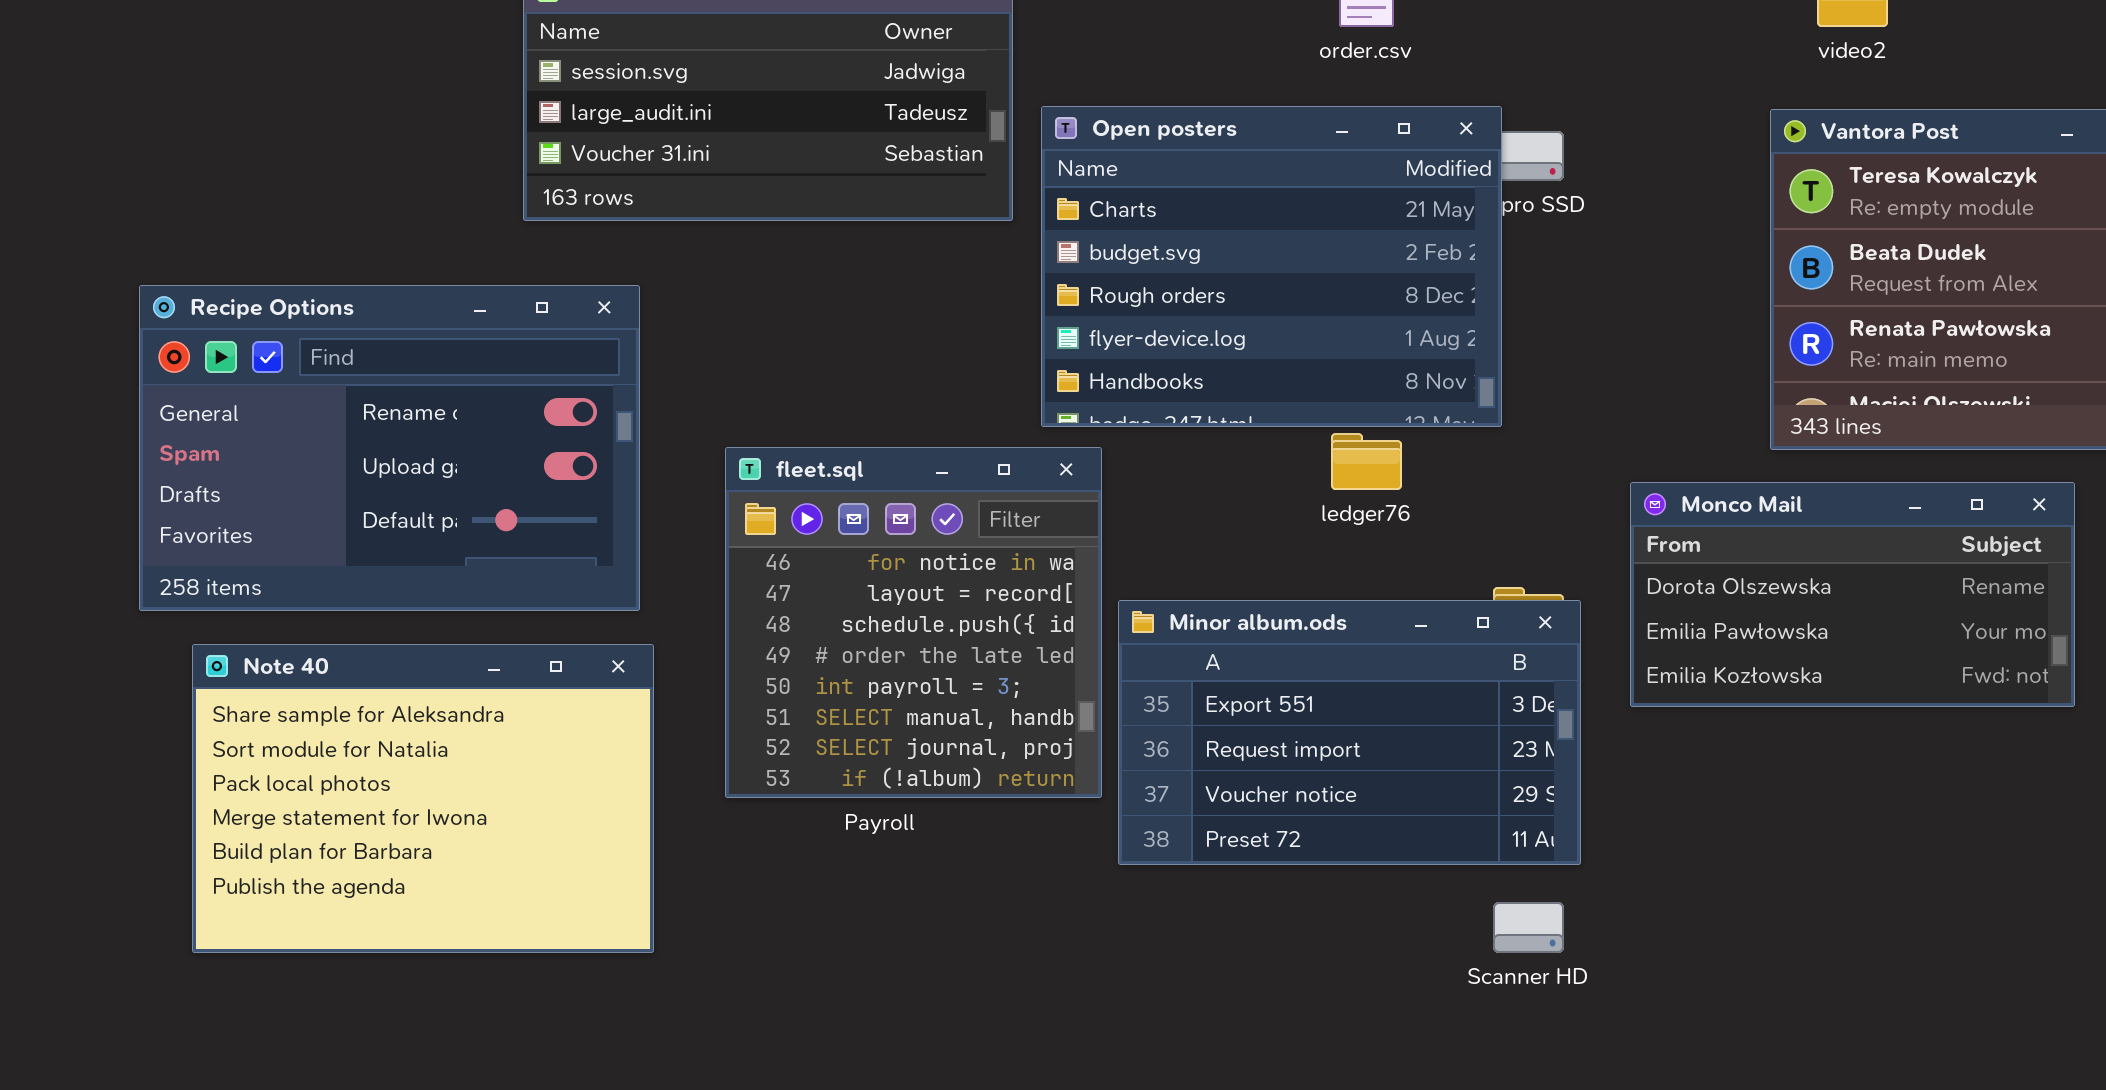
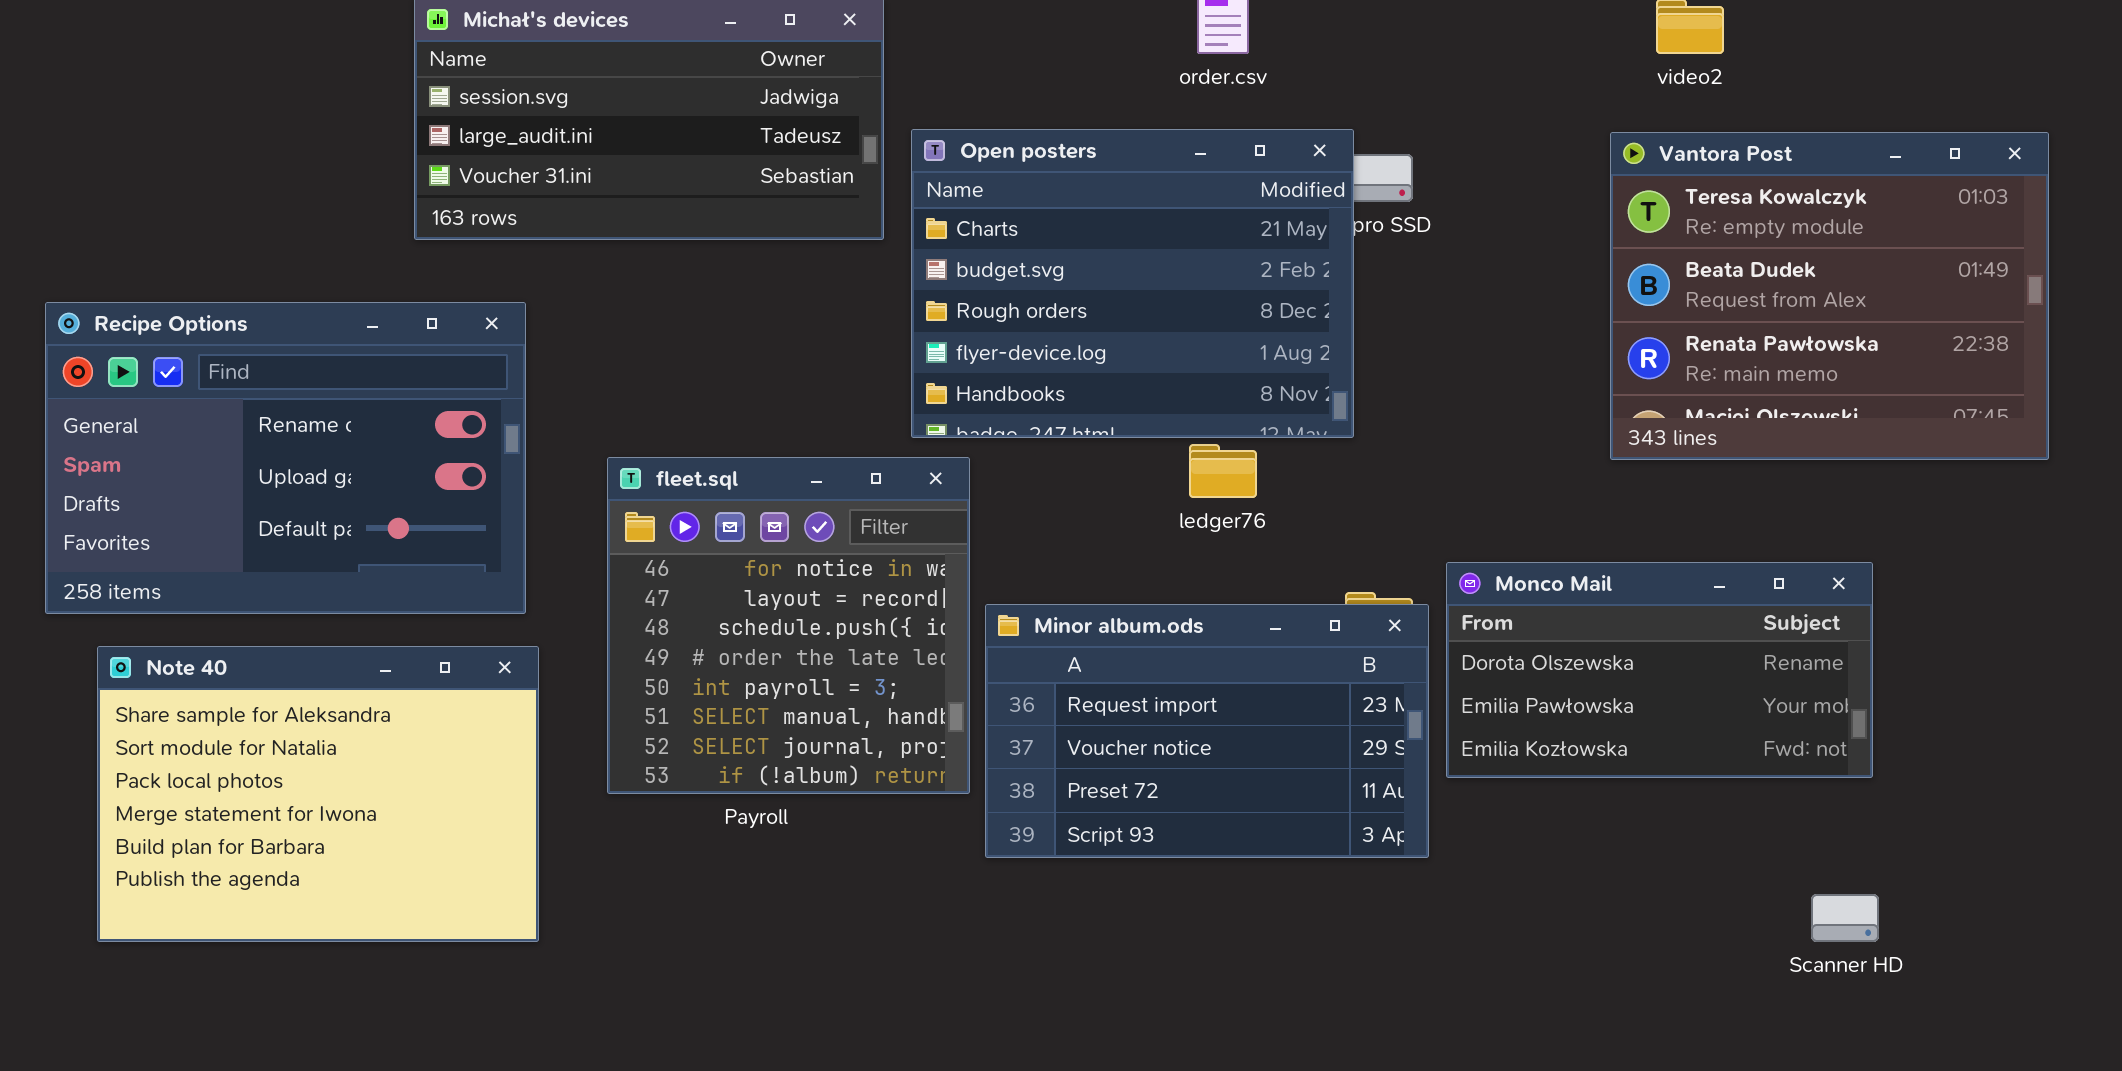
Monco Mail: [1630,482,2075,707] -> [1446,562,1873,778], moved
Minor album.ods: [1118,600,1581,865] -> [985,604,1429,858], scrolled down 1 row
Scanner HD: [1493,902,1564,953] -> [1811,894,1879,942], moved

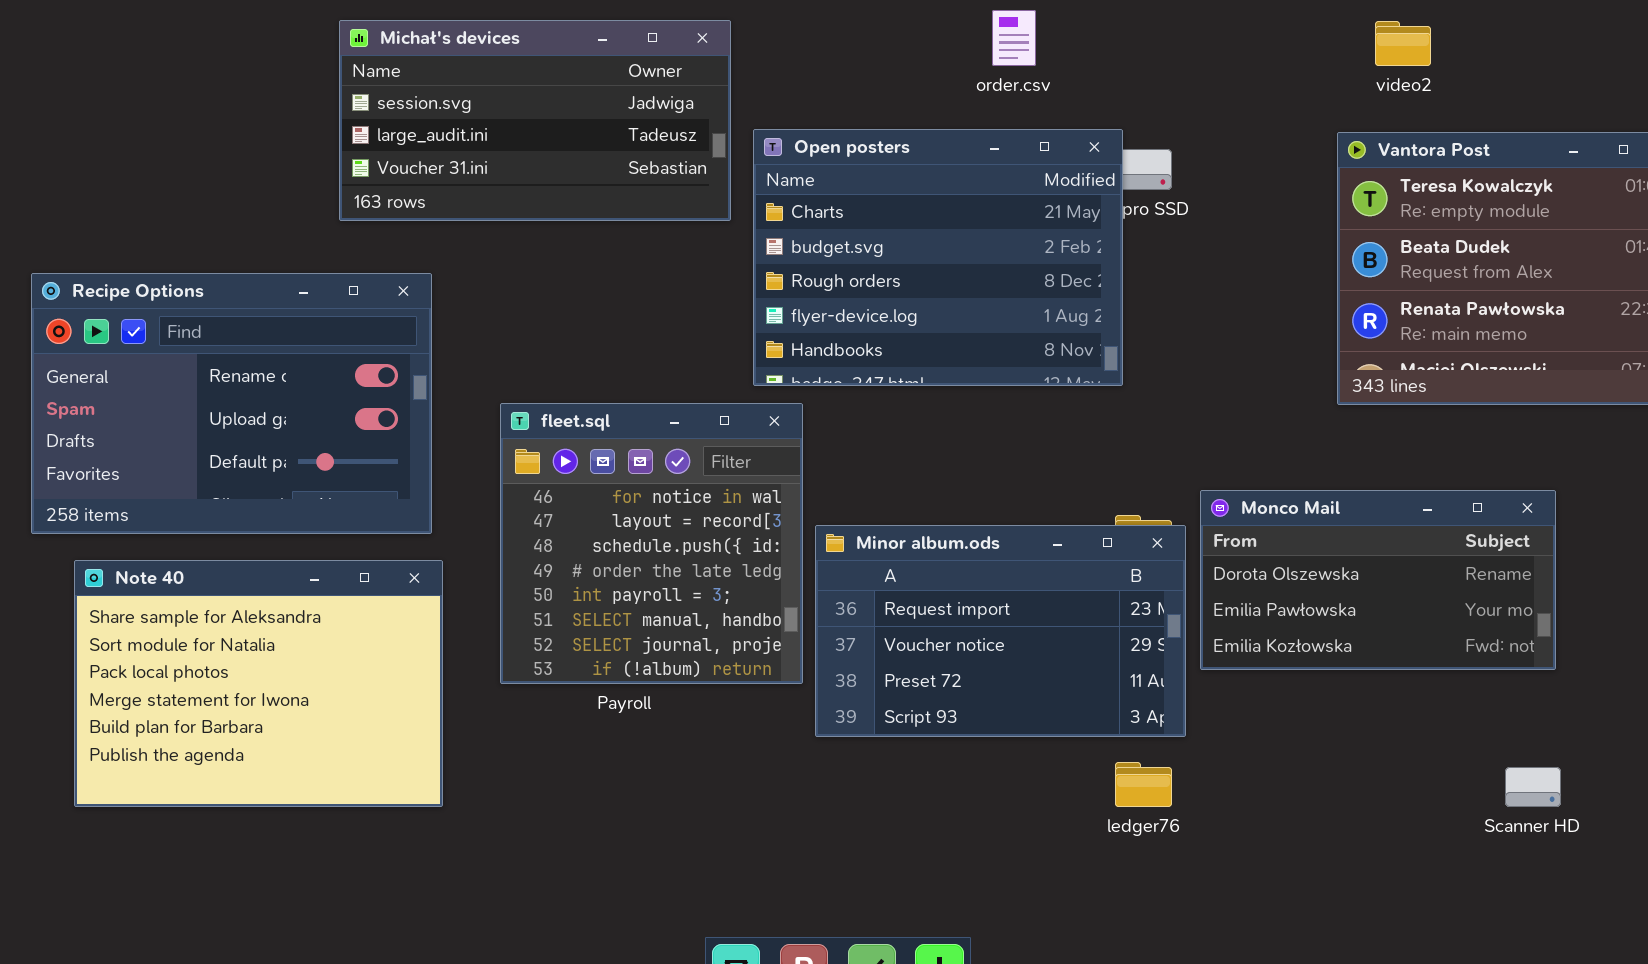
ledger76: [1189,444,1257,498] -> [1115,762,1172,807], moved

